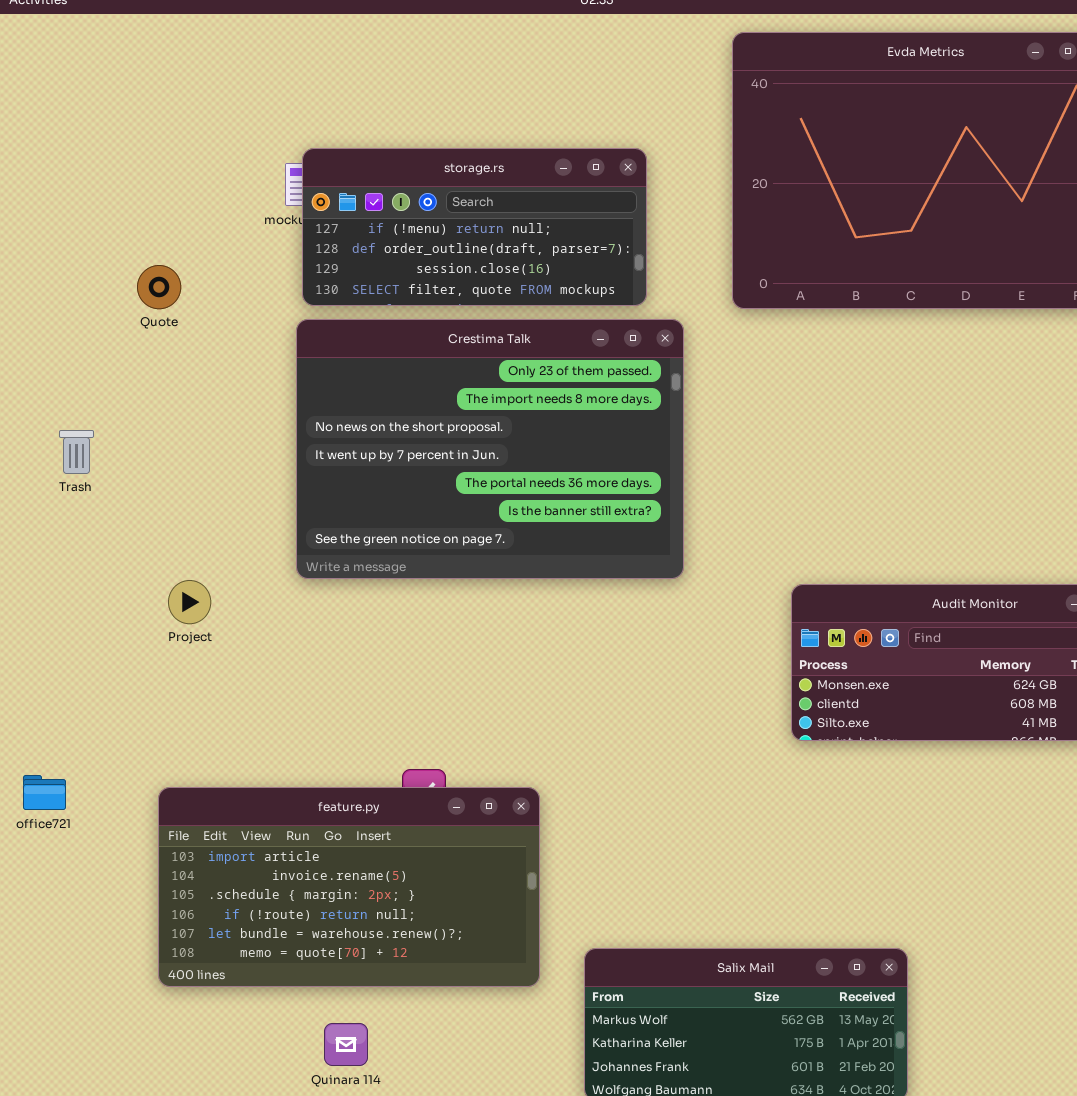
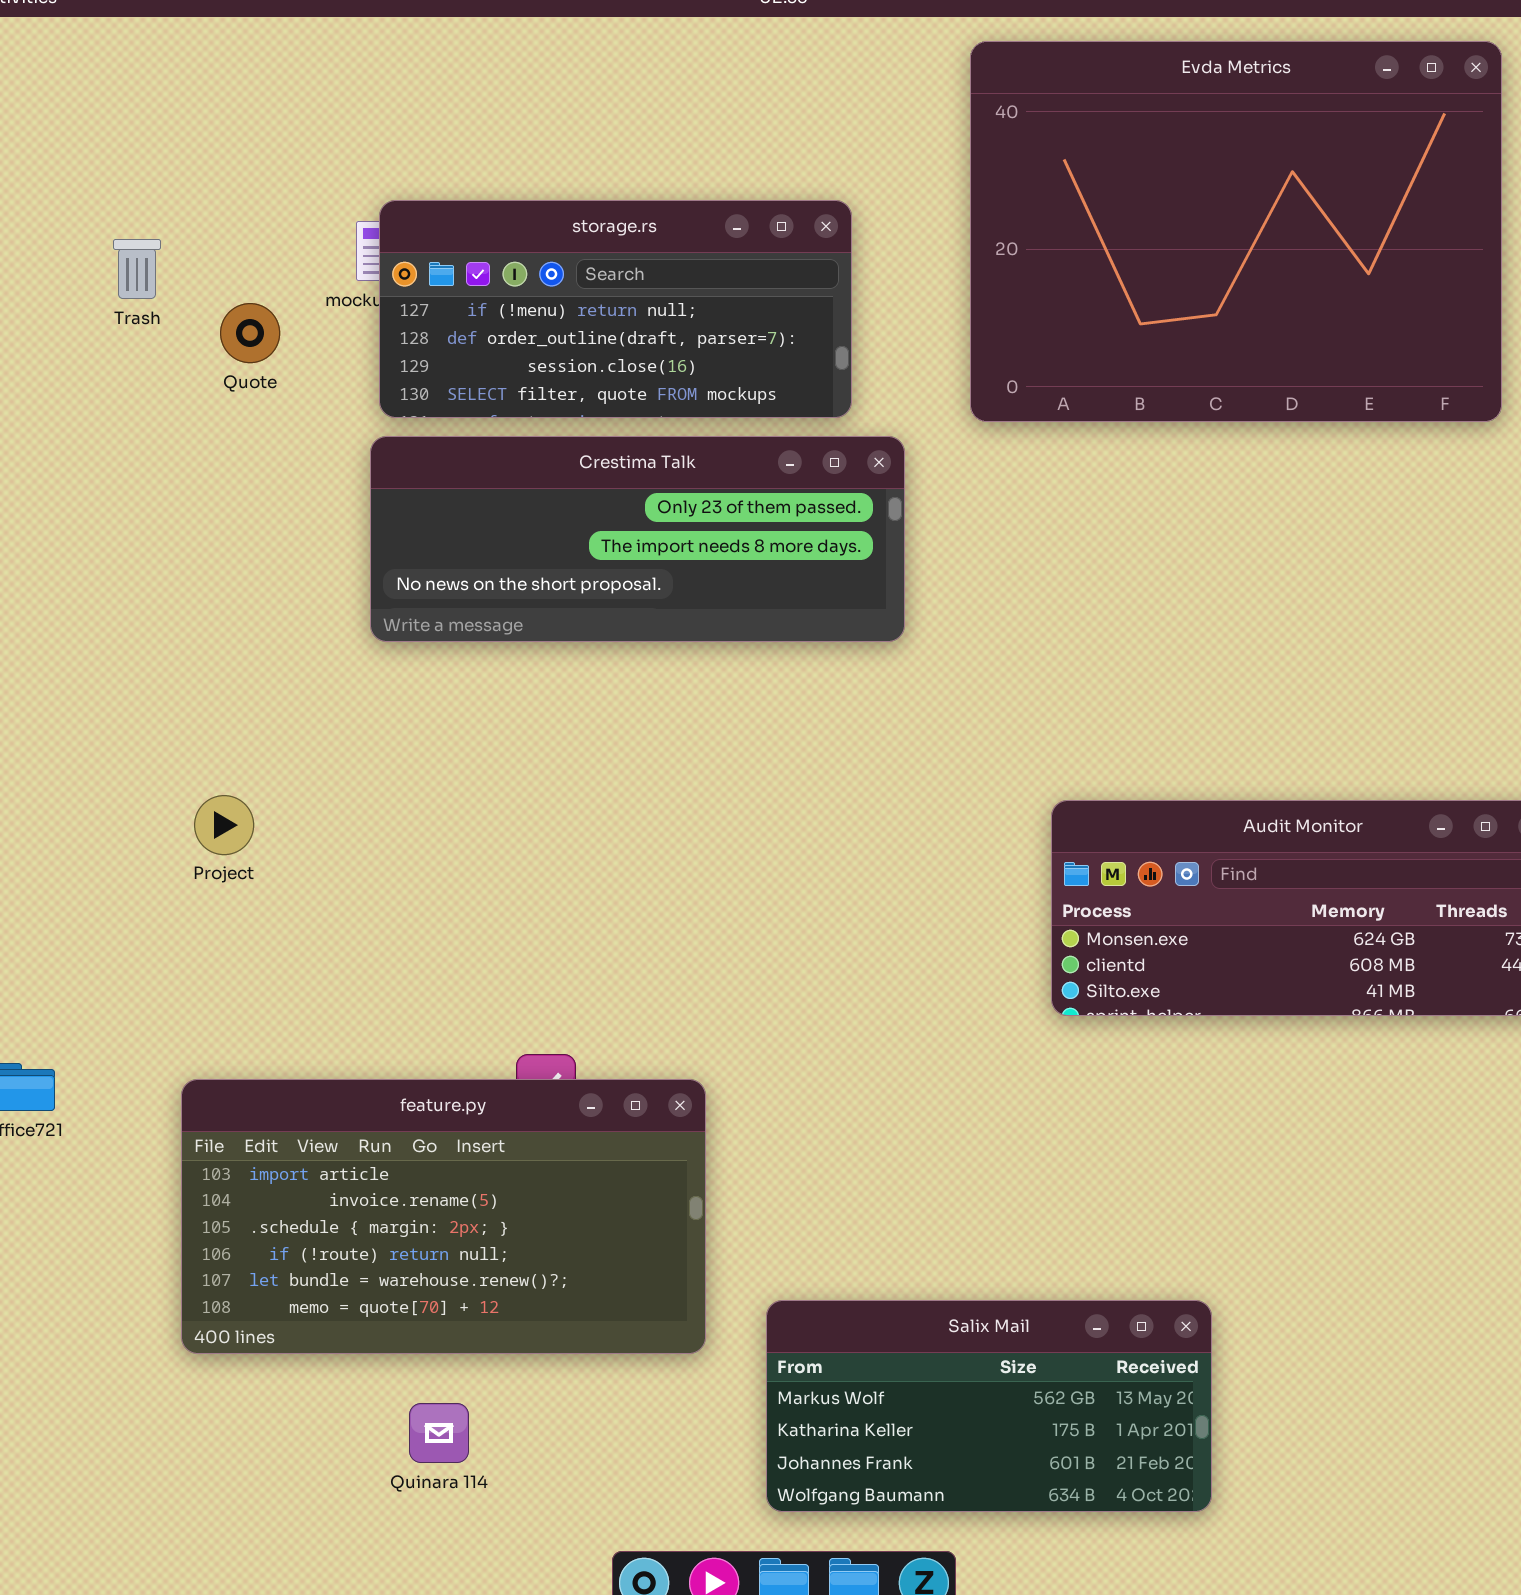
Quote: [137,265,181,309] -> [220,303,280,363], moved
Crestima Talk: [296,319,684,579] -> [370,436,905,642], resized
Trash: [59,430,94,474] -> [113,239,161,299], moved

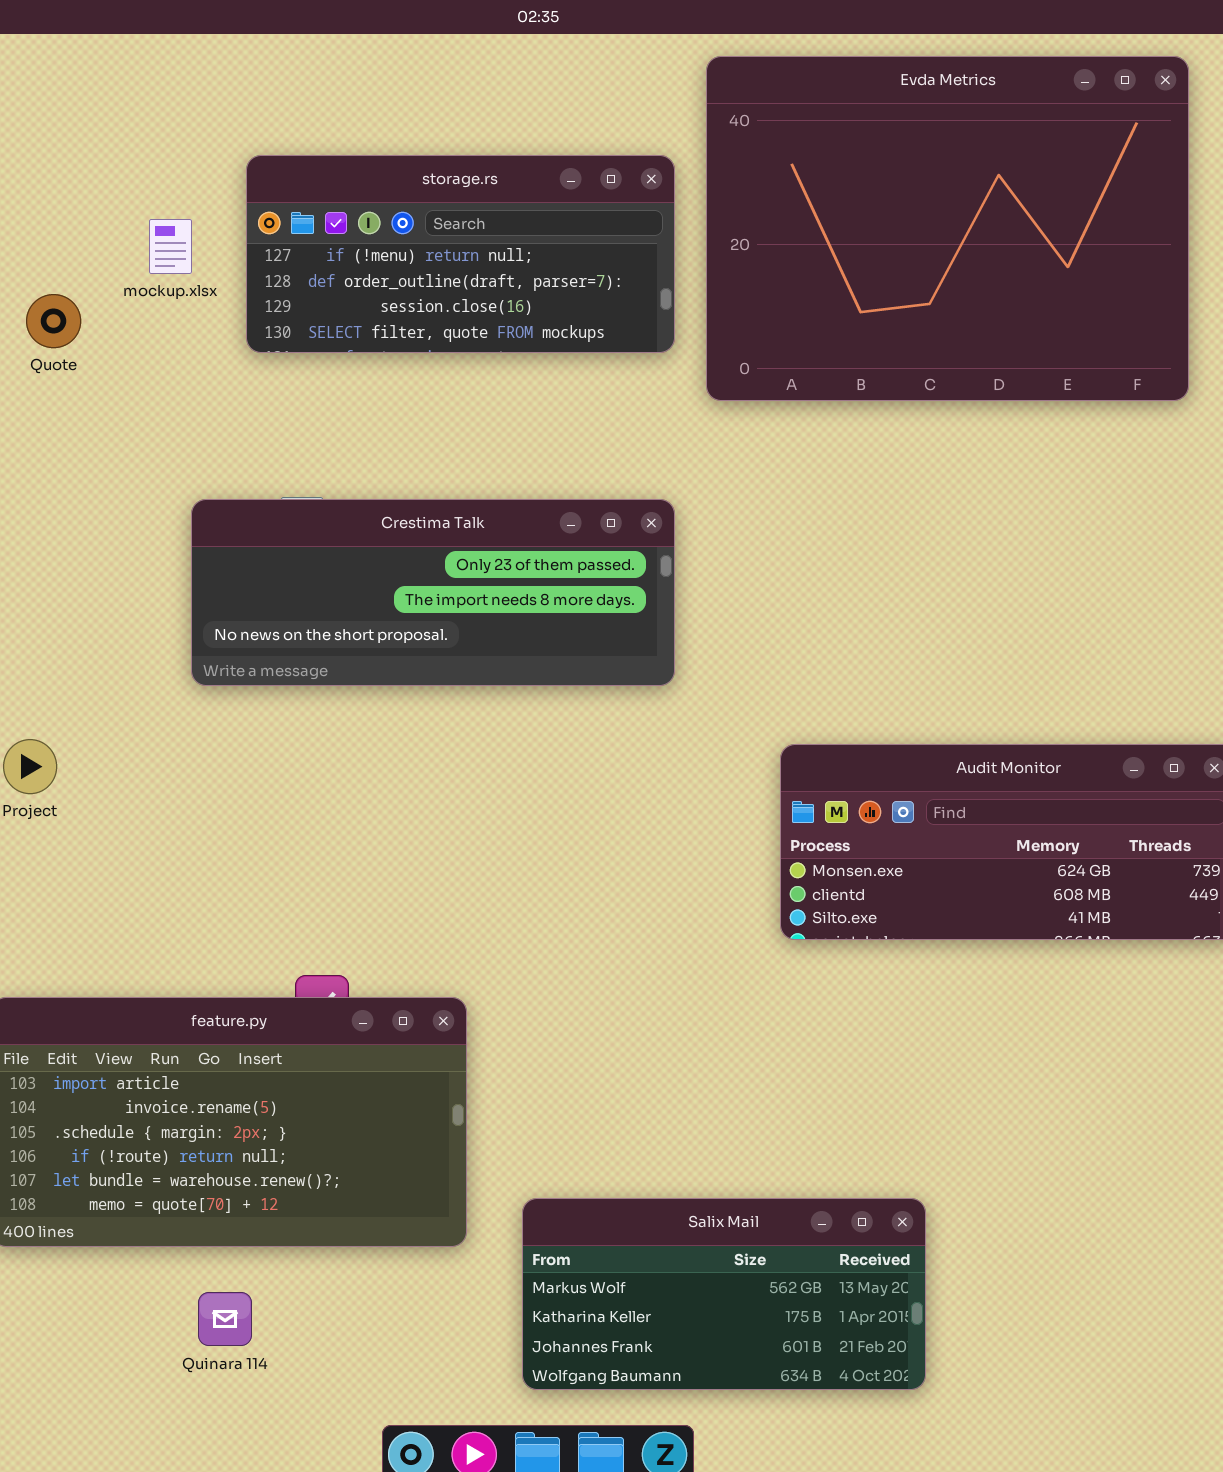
storage.rs: [379,200,852,418] -> [246,155,675,353], moved
Crestima Talk: [370,436,905,642] -> [191,499,675,686], moved

